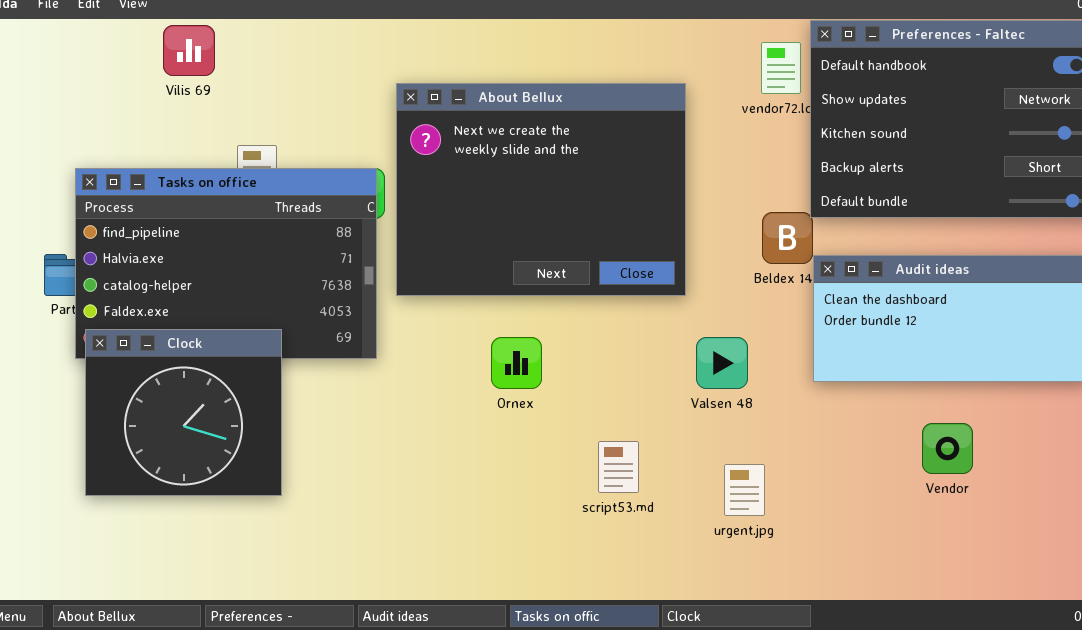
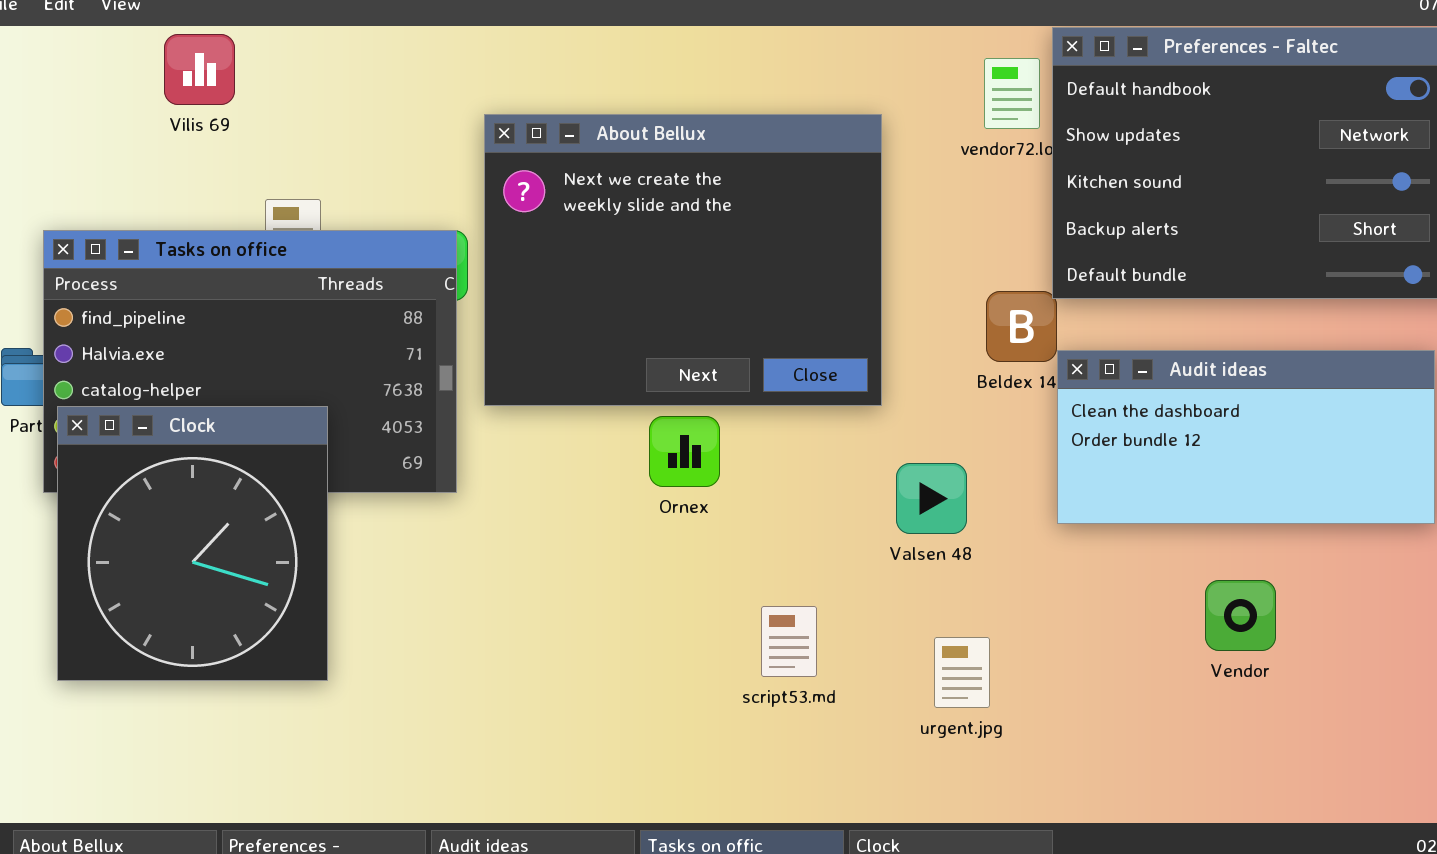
Clock: [85,329,282,496] -> [57,406,328,681], resized
Ornex: [491,337,542,389] -> [649,416,720,487], moved

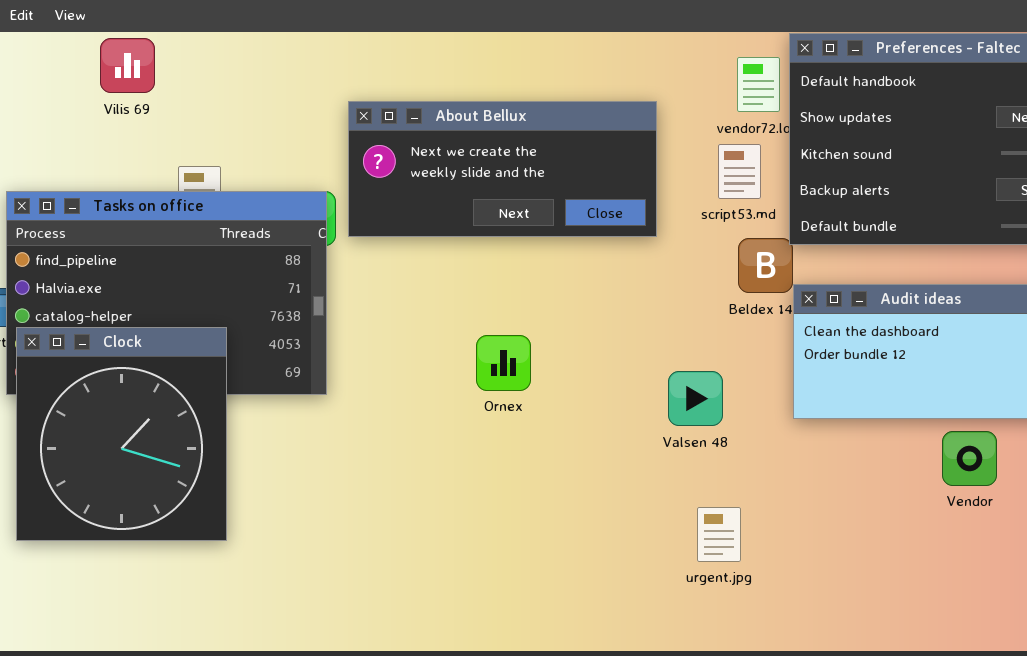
About Bellux: [484,114,882,406] -> [348,101,657,237], resized
Vendor: [1205,580,1276,651] -> [942,431,997,486], moved
script53.md: [761,606,817,677] -> [718,144,761,199], moved

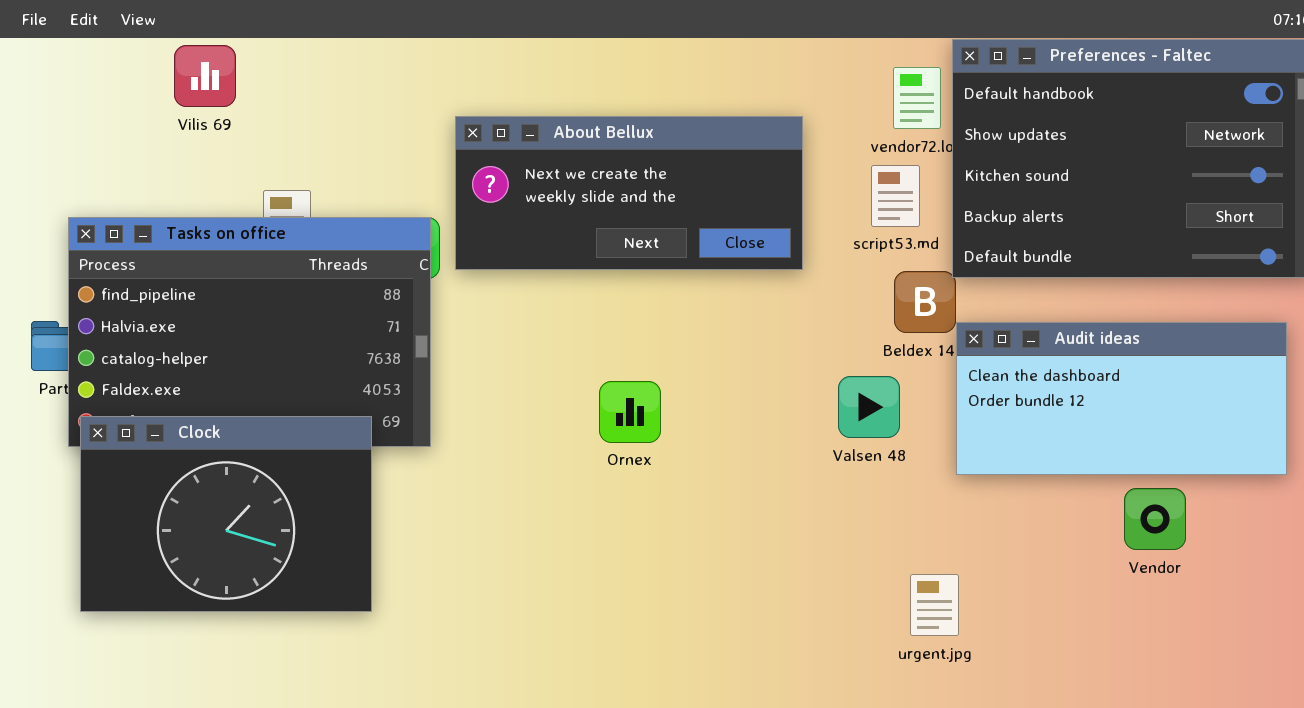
Clock: [16,327,227,541] -> [80,416,372,612], resized
Valsen 48: [668,371,723,426] -> [838,376,900,438], moved
urgent.jpg: [697,507,741,562] -> [910,574,959,636], moved

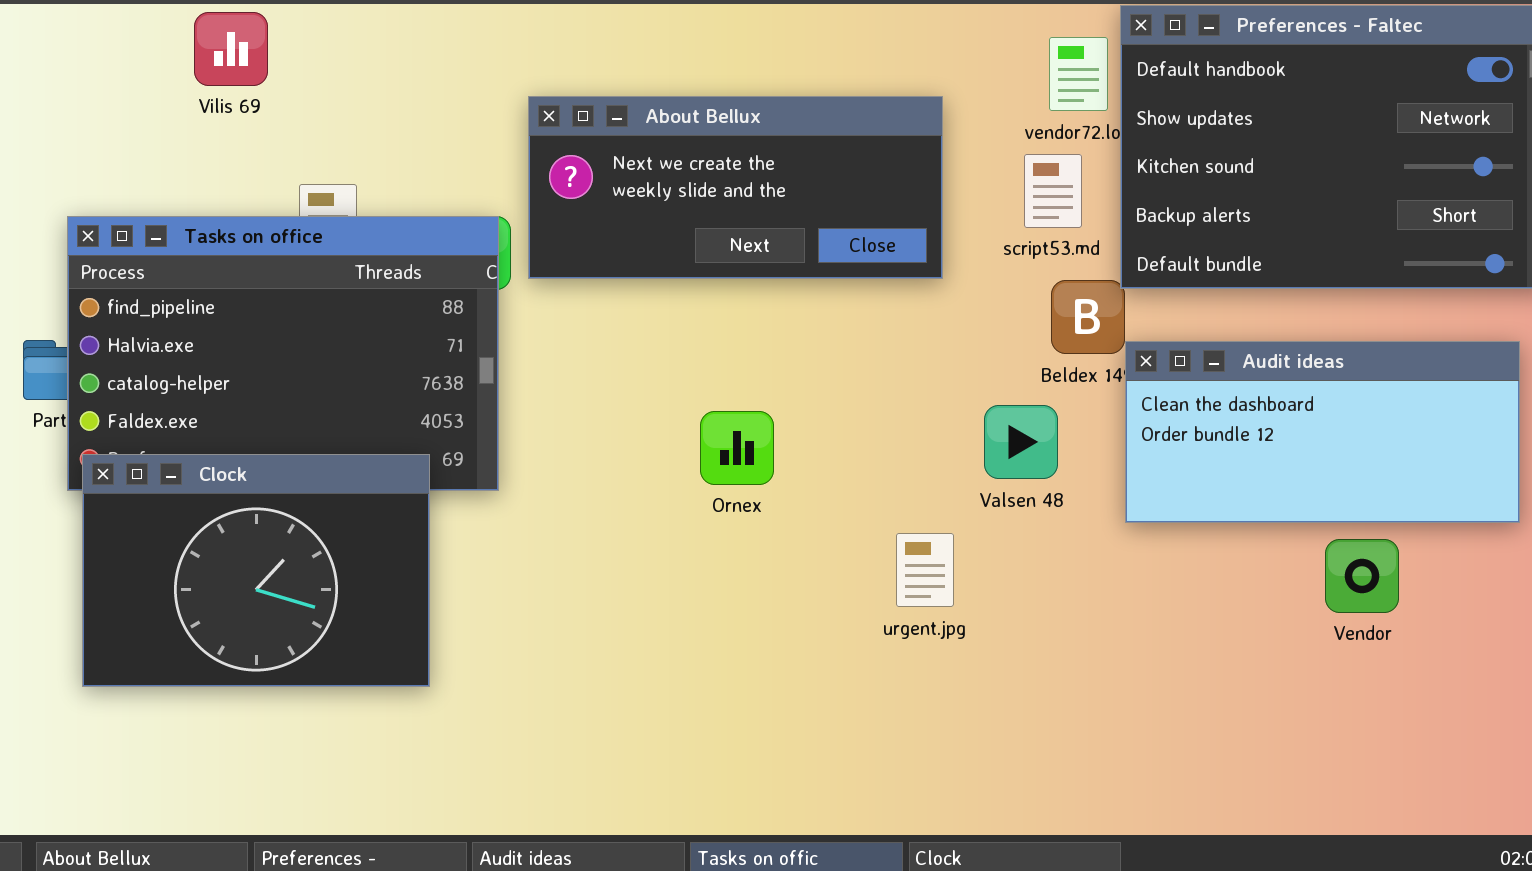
urgent.jpg: [910,574,959,636] -> [896,533,954,607], moved

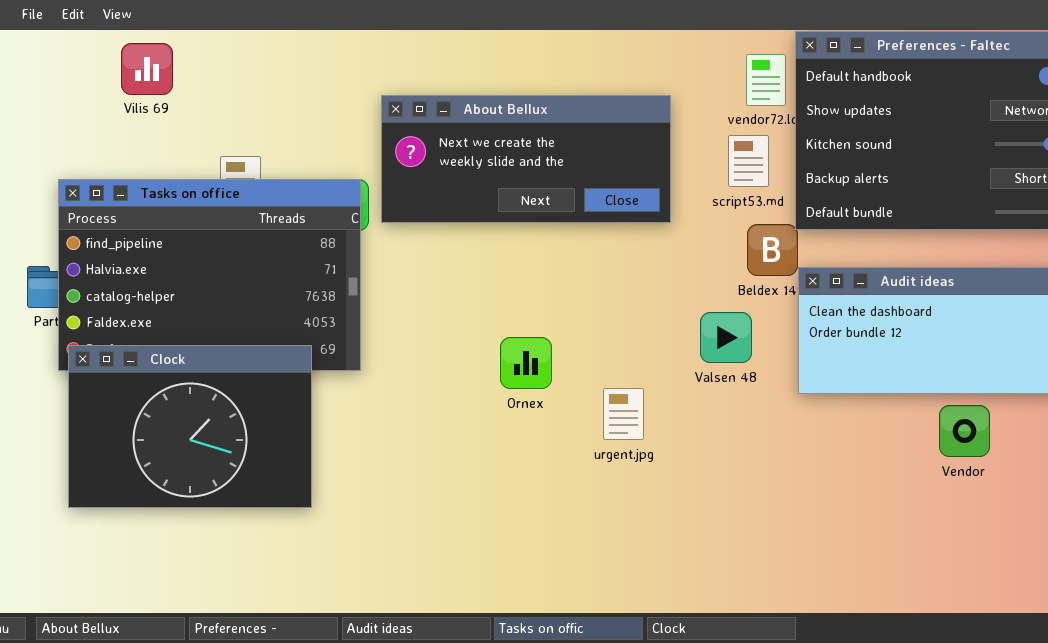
Vilis 69: [194,12,268,86] -> [121,43,173,95], moved
Ornex: [700,411,774,485] -> [500,337,552,389], moved
urgent.jpg: [896,533,954,607] -> [603,388,644,440], moved

